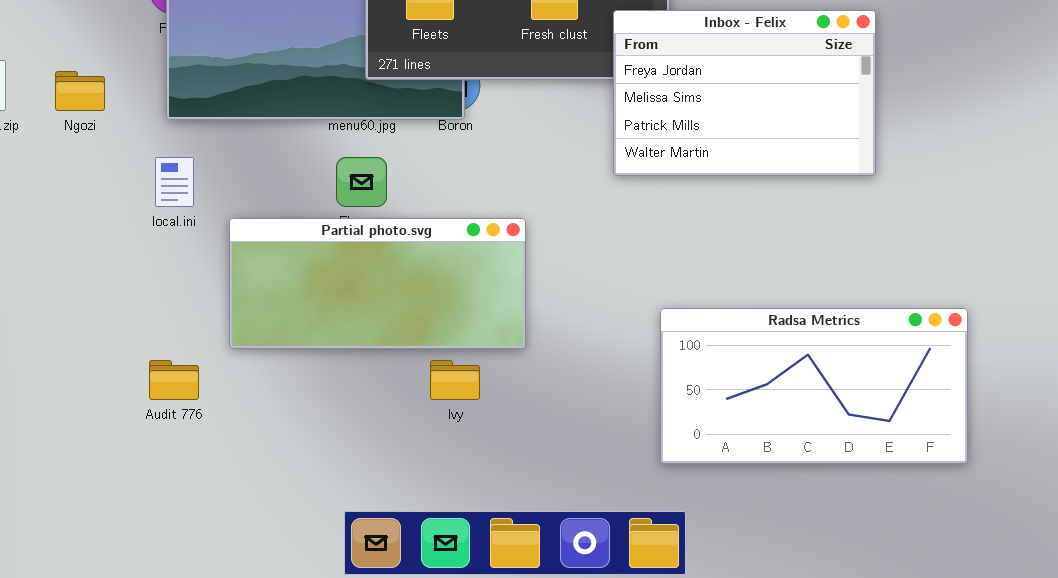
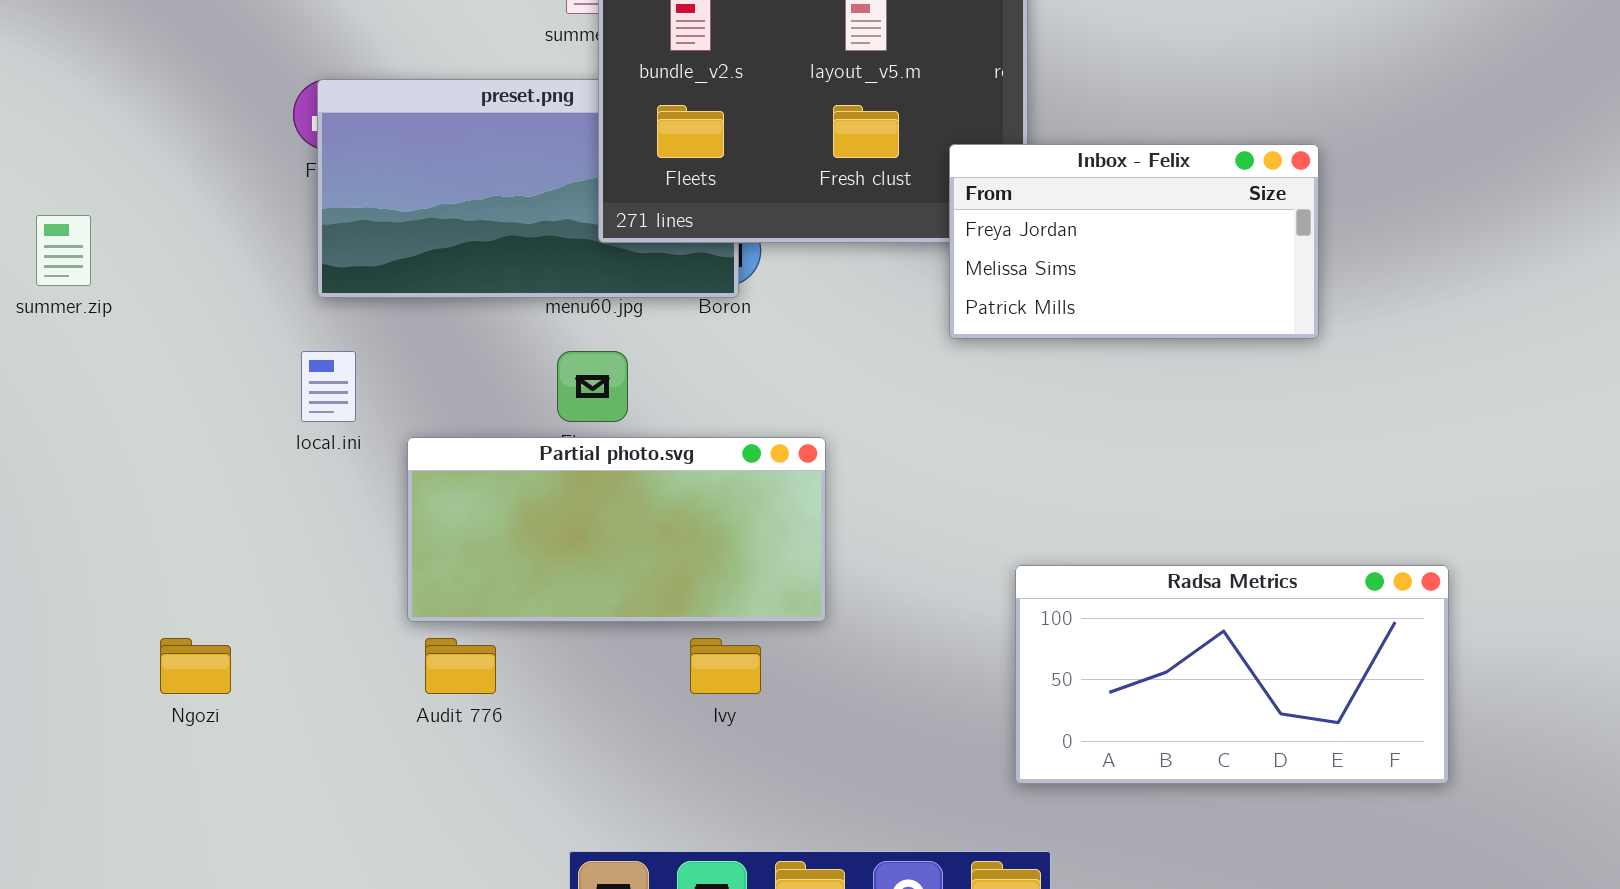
Inbox - Felix: [613,10,876,176] -> [949,144,1319,339], resized
Ngozi: [55,71,105,111] -> [160,638,231,694], moved
Audit 776: [149,360,199,400] -> [425,638,496,694], moved

